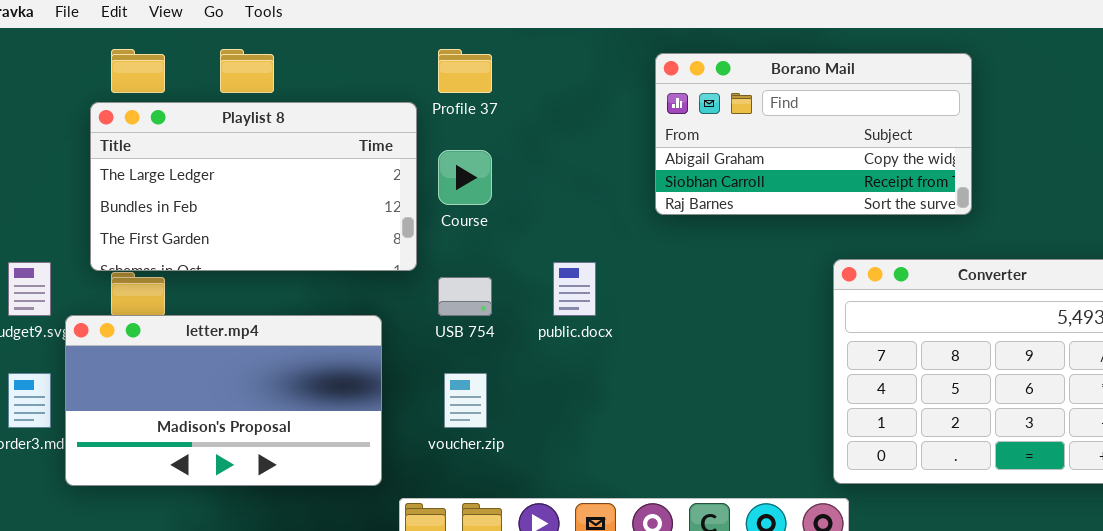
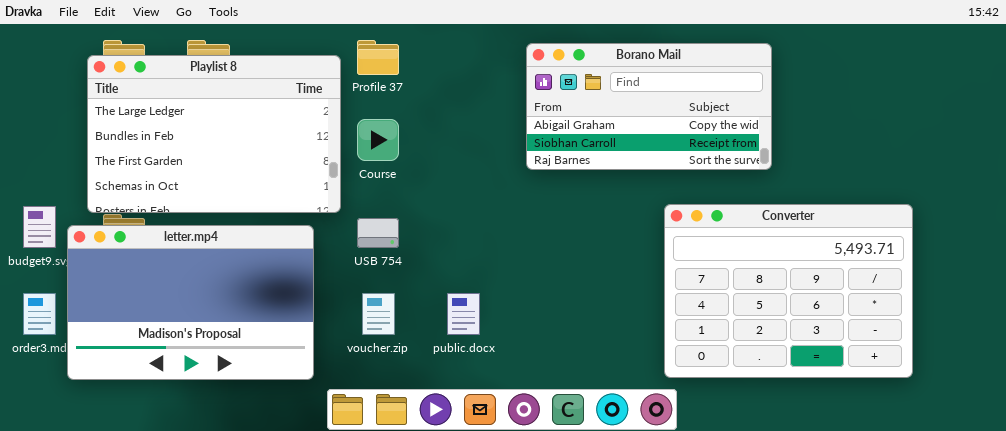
Playlist 8: [90,102,417,271] -> [87,55,341,213], resized
public.docx: [553,262,596,316] -> [447,293,480,335], moved
letter.mp4: [65,315,382,486] -> [67,225,314,380], resized

